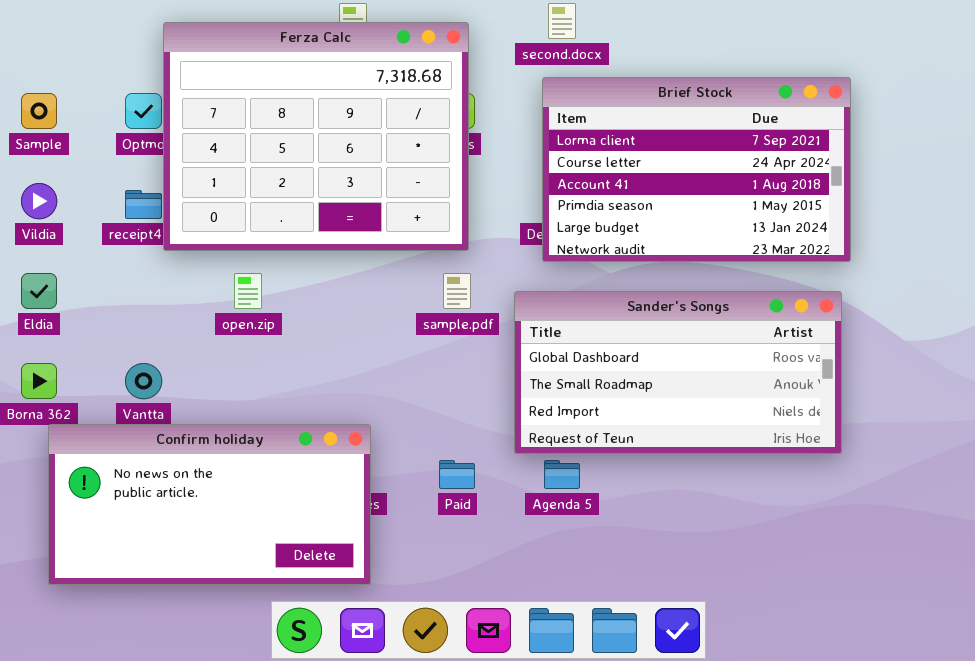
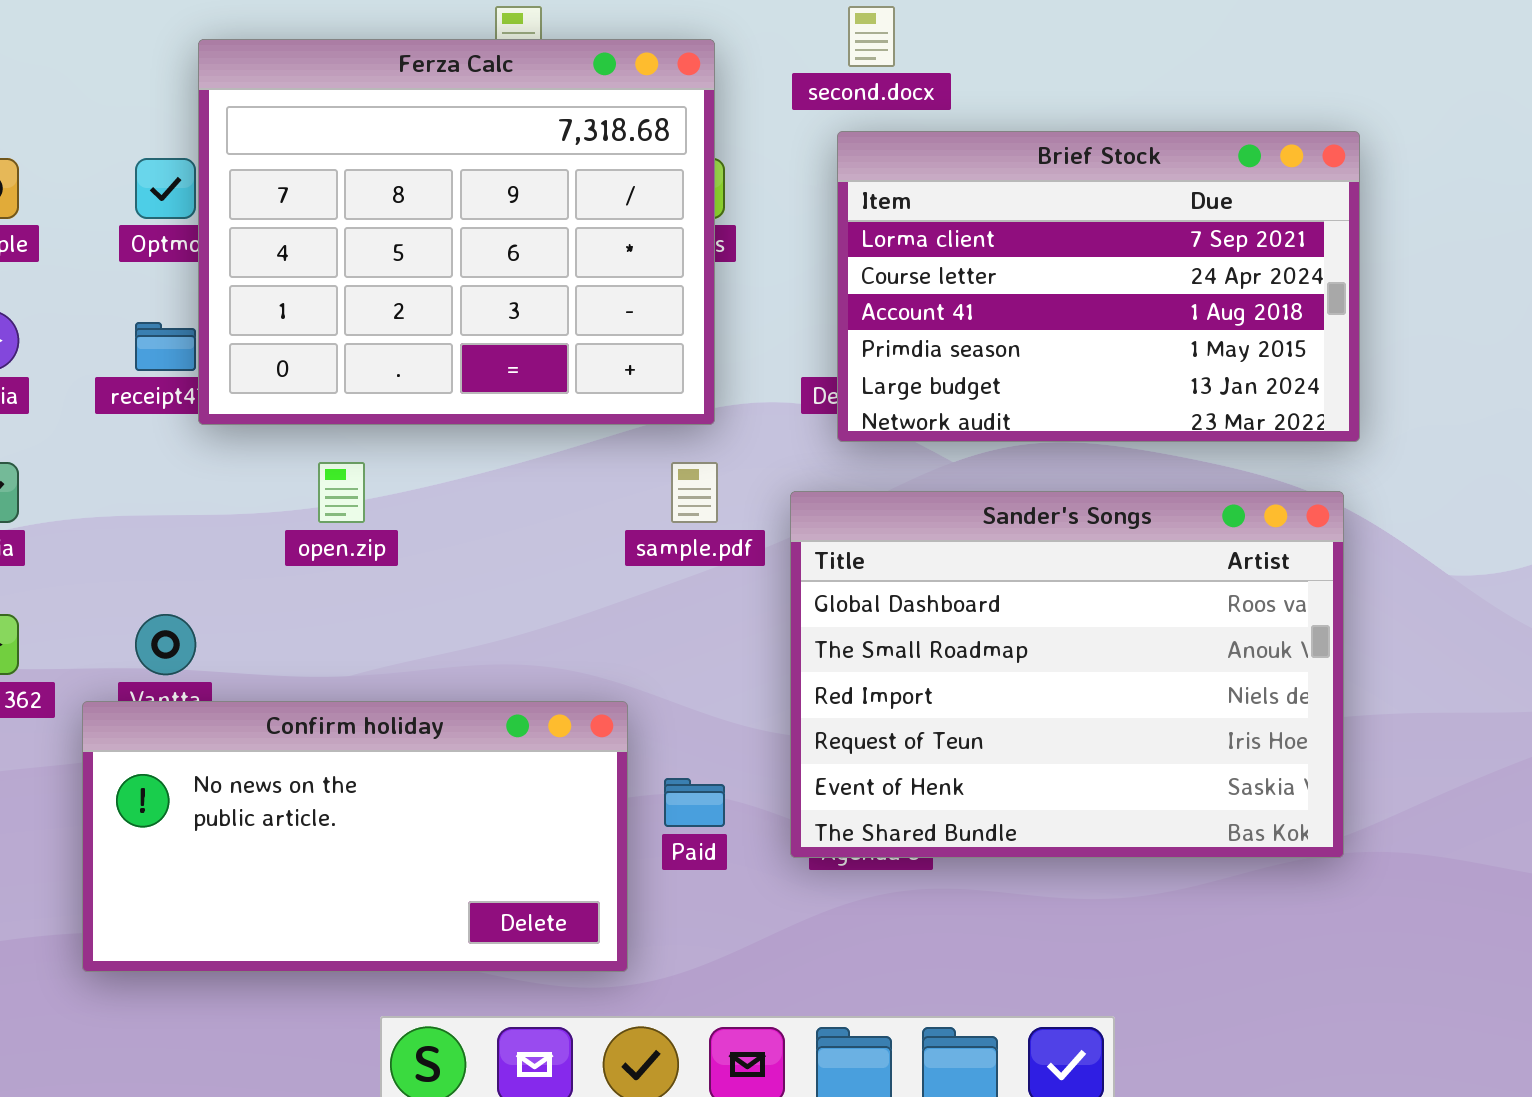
Sander's Songs: [514,291,842,454] -> [790,491,1344,858], resized
Confirm holiday: [48,424,371,585] -> [82,701,628,972], moved

